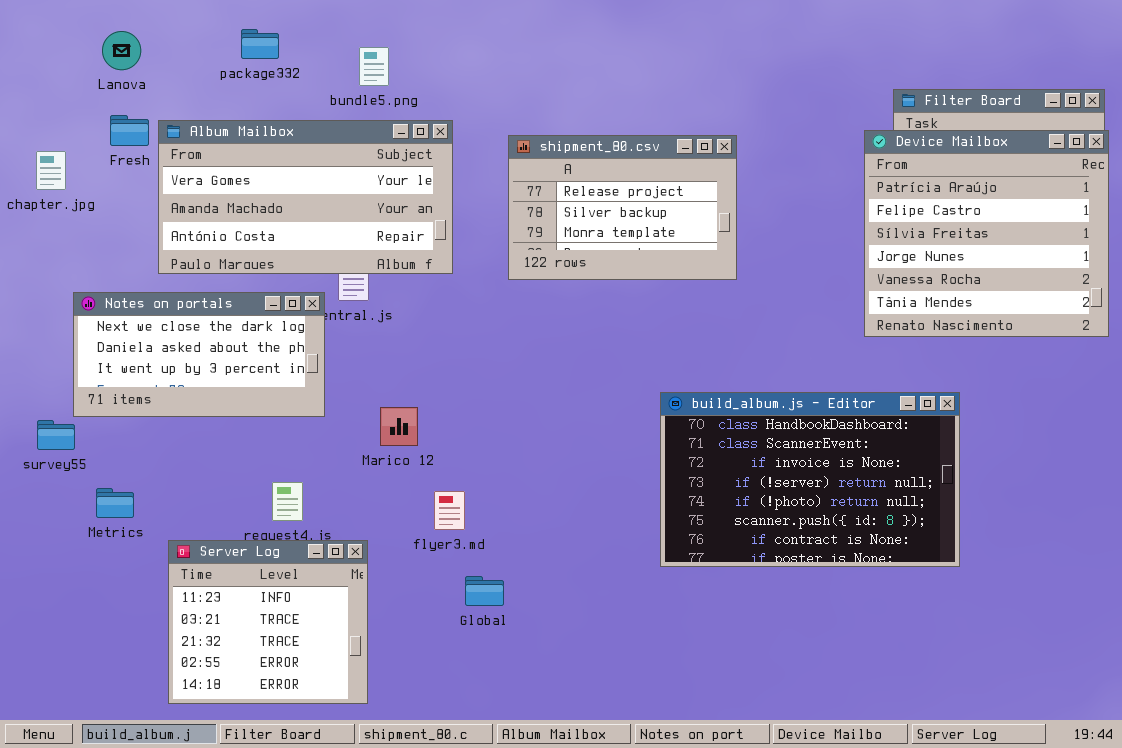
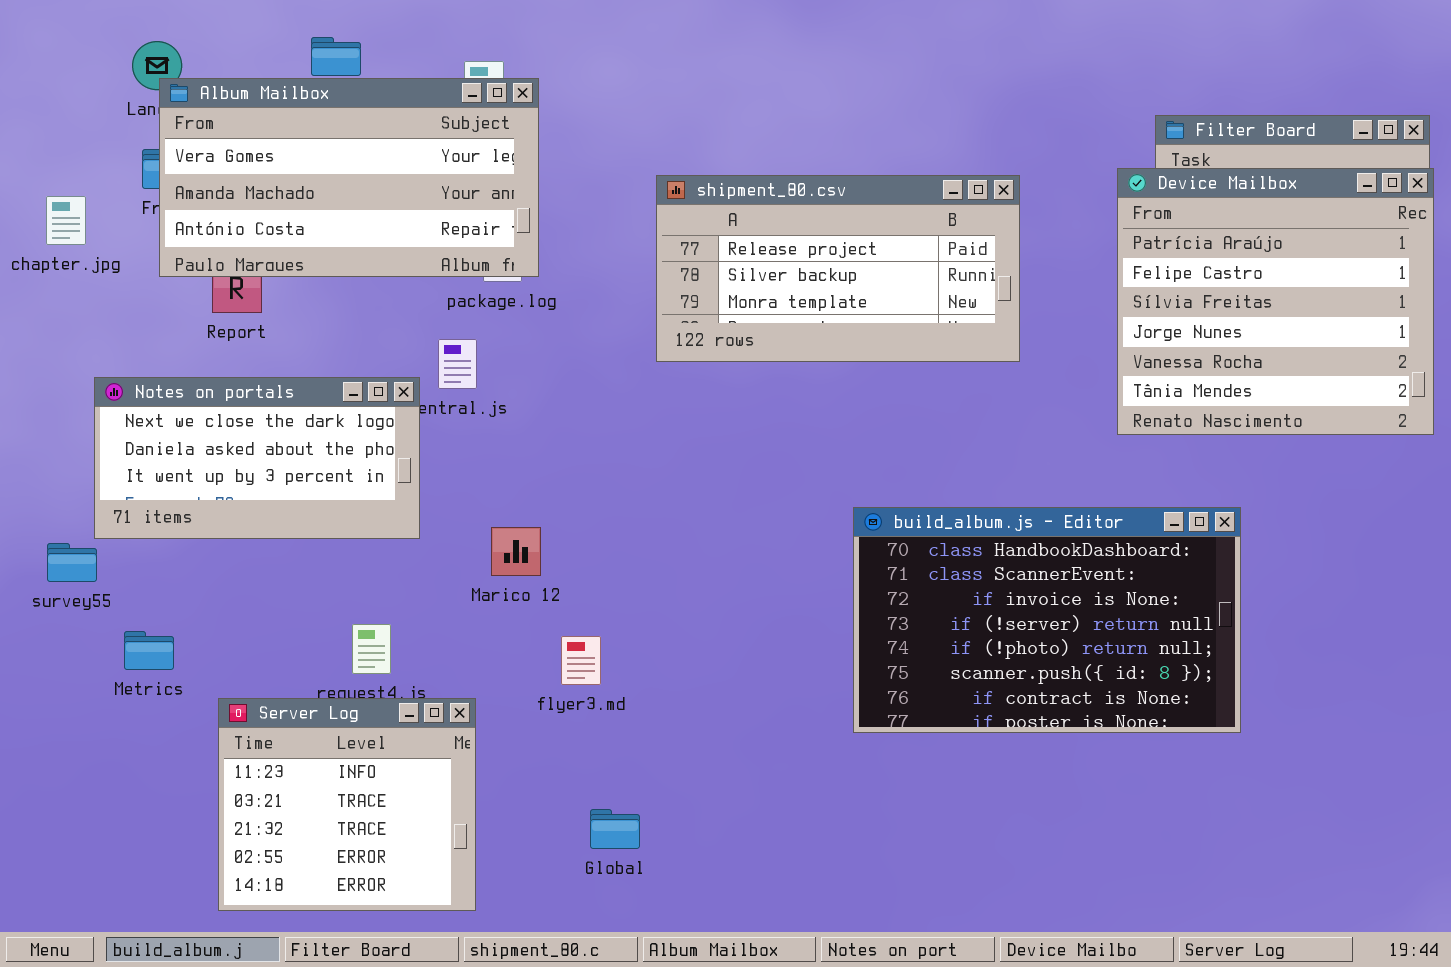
Album Mailbox: [158,120,453,274] -> [159,78,539,277], moved
shipment_80.csv: [508,135,737,280] -> [656,175,1020,362], resized
Global: [465,576,504,606] -> [590,809,640,849], moved

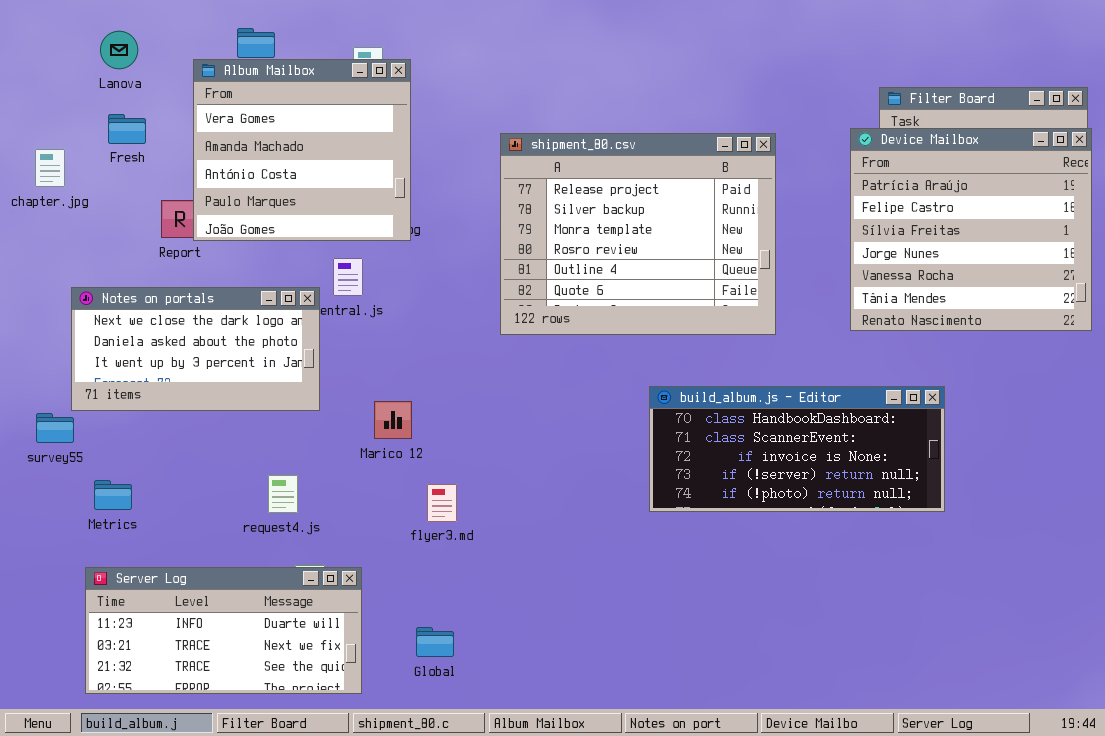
Album Mailbox: [159,78,539,277] -> [193,59,411,241], resized
shipment_80.csv: [656,175,1020,362] -> [500,133,776,335], resized
build_album.js - Editor: [853,507,1241,733] -> [649,386,945,512], resized
Server Log: [218,698,476,911] -> [85,567,362,694], resized
Global: [590,809,640,849] -> [416,627,454,657], moved

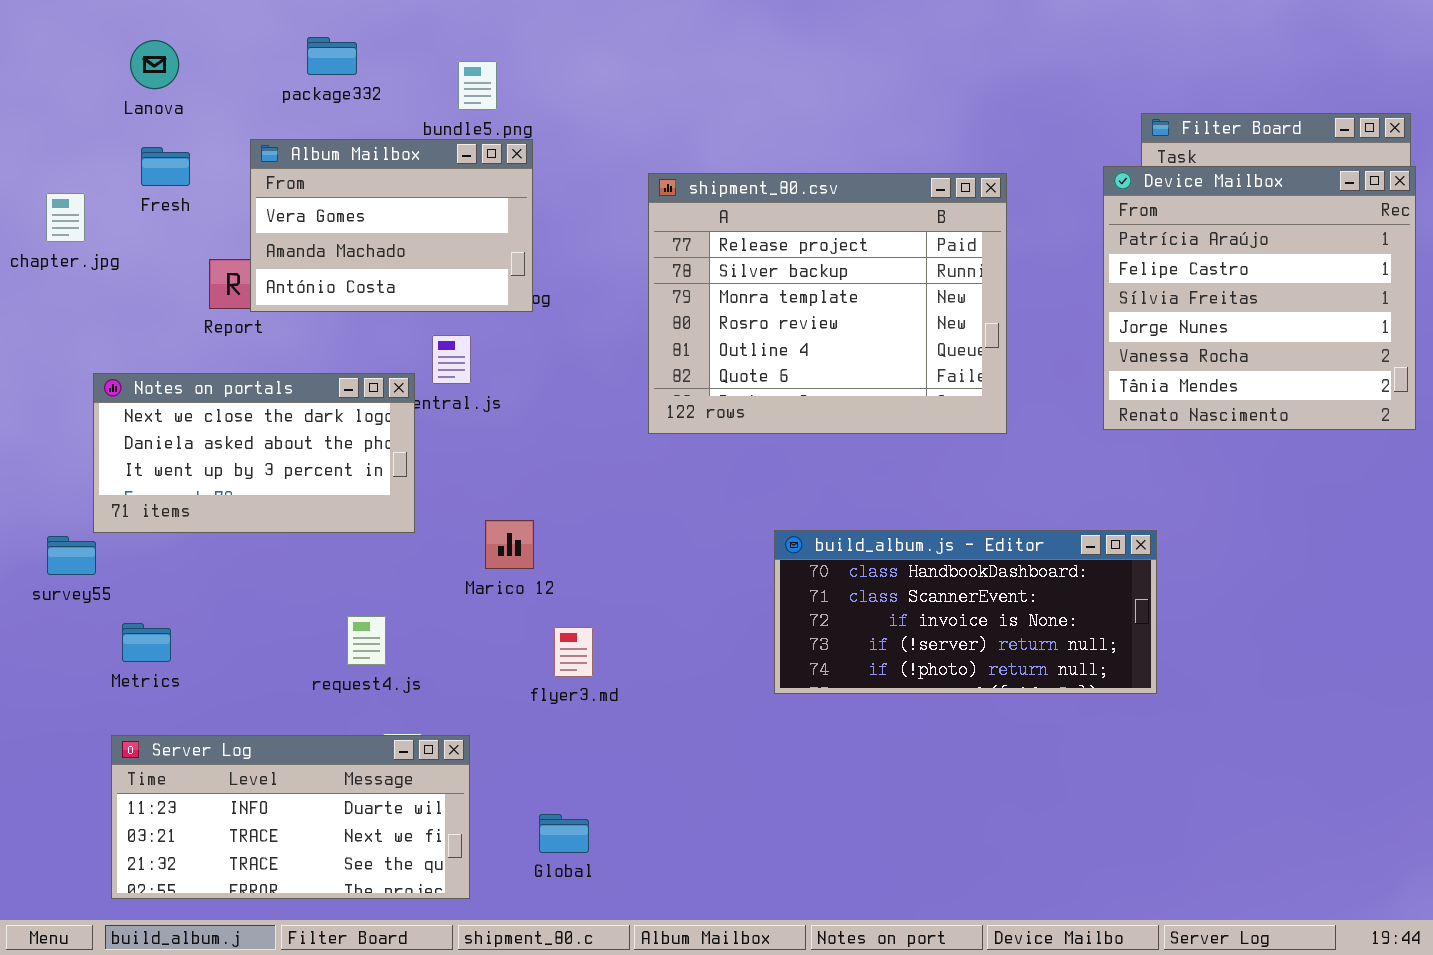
Album Mailbox: [193,59,411,241] -> [250,139,533,312], resized
build_album.js - Editor: [649,386,945,512] -> [774,530,1157,694], moved

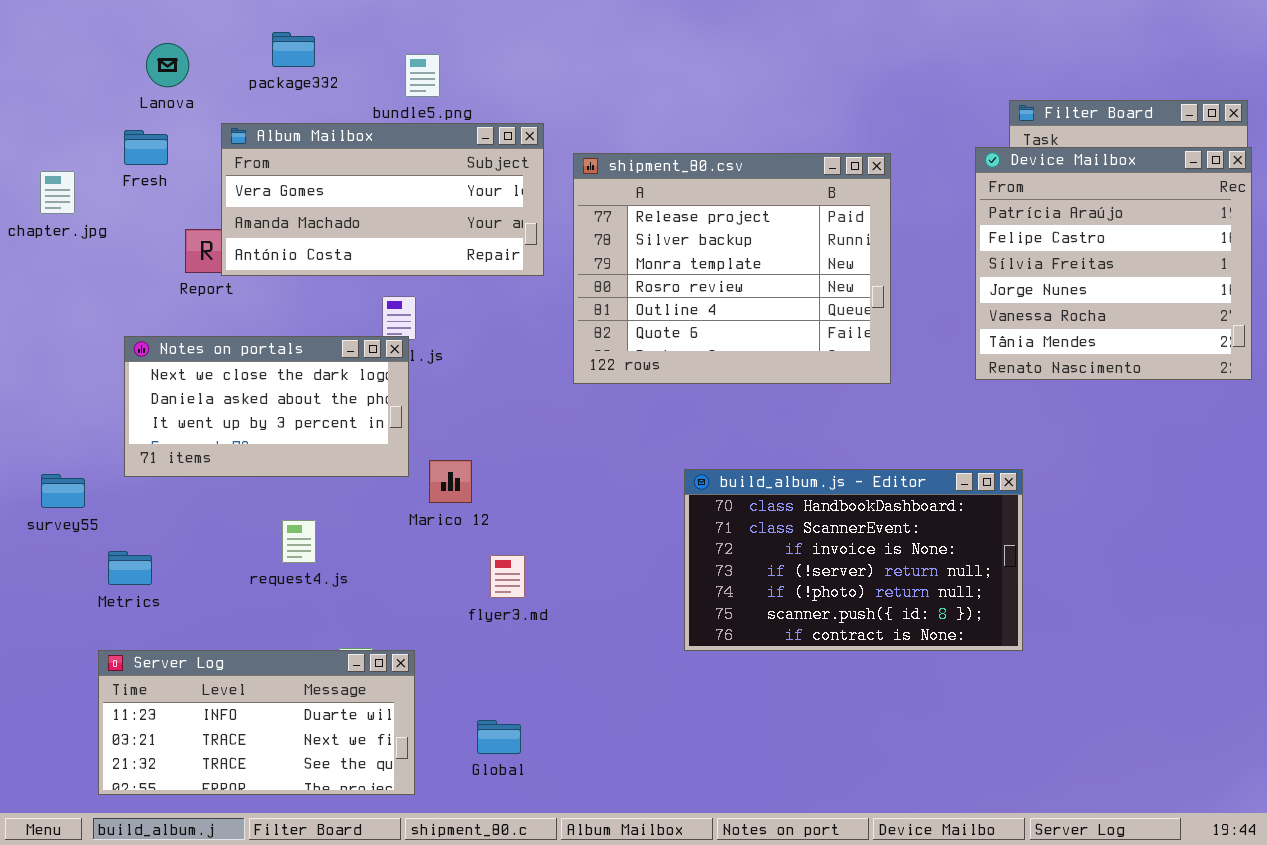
Lanova: [130,40,179,89] -> [146,43,189,87], moved
Album Mailbox: [250,139,533,312] -> [221,123,544,276], resized
Notes on portals: [93,373,415,533] -> [124,336,409,477], moved
build_album.js - Editor: [774,530,1157,694] -> [684,469,1023,651], resized
request4.js: [347,616,386,665] -> [282,520,316,563], moved

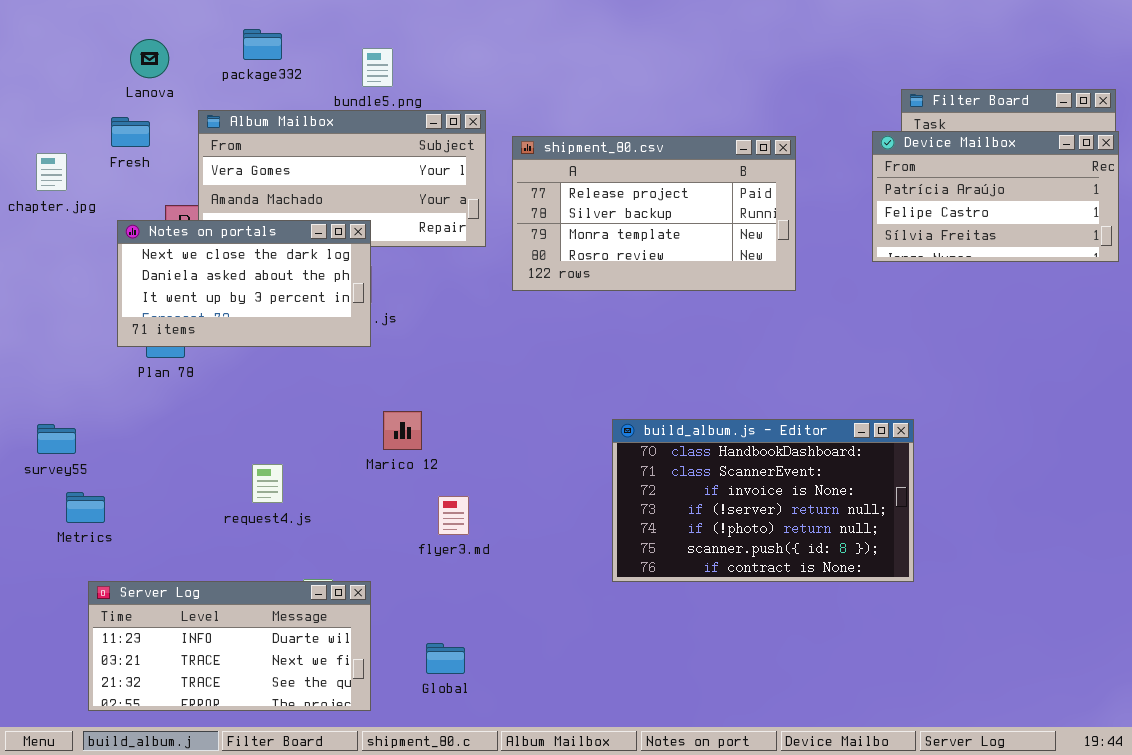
Device Mailbox: [975,147,1252,380] -> [872,131,1119,262], resized
shipment_80.csv: [573,153,891,384] -> [512,136,796,291], resized
Notes on portals: [124,336,409,477] -> [117,220,371,347], moved
Metrics: [108,551,152,585] -> [66,492,105,523], moved

